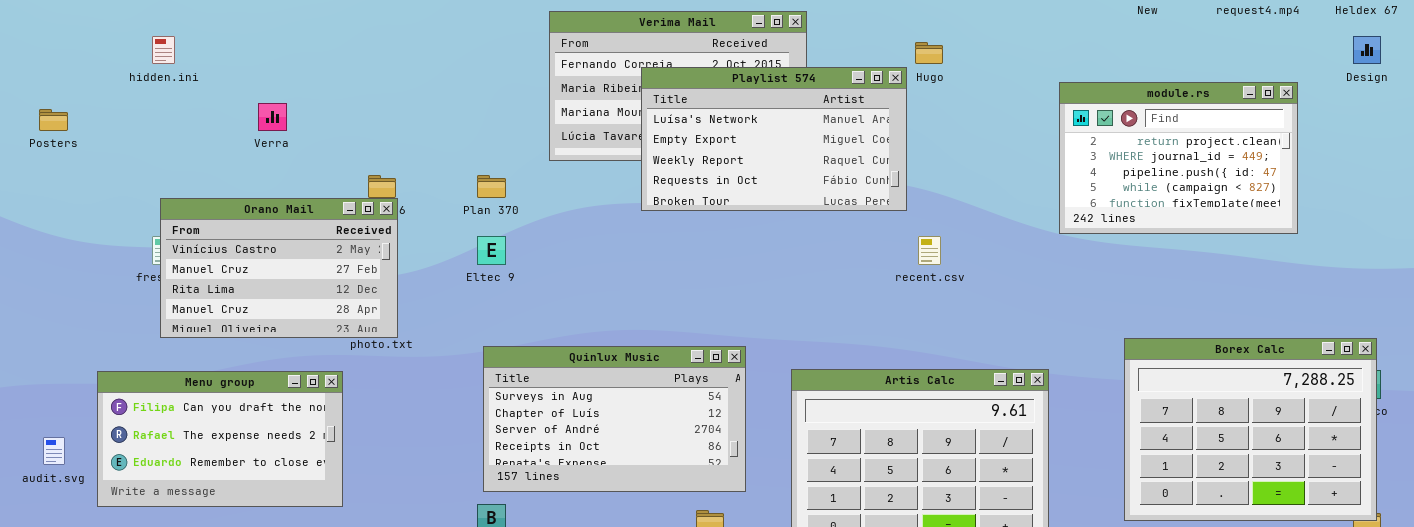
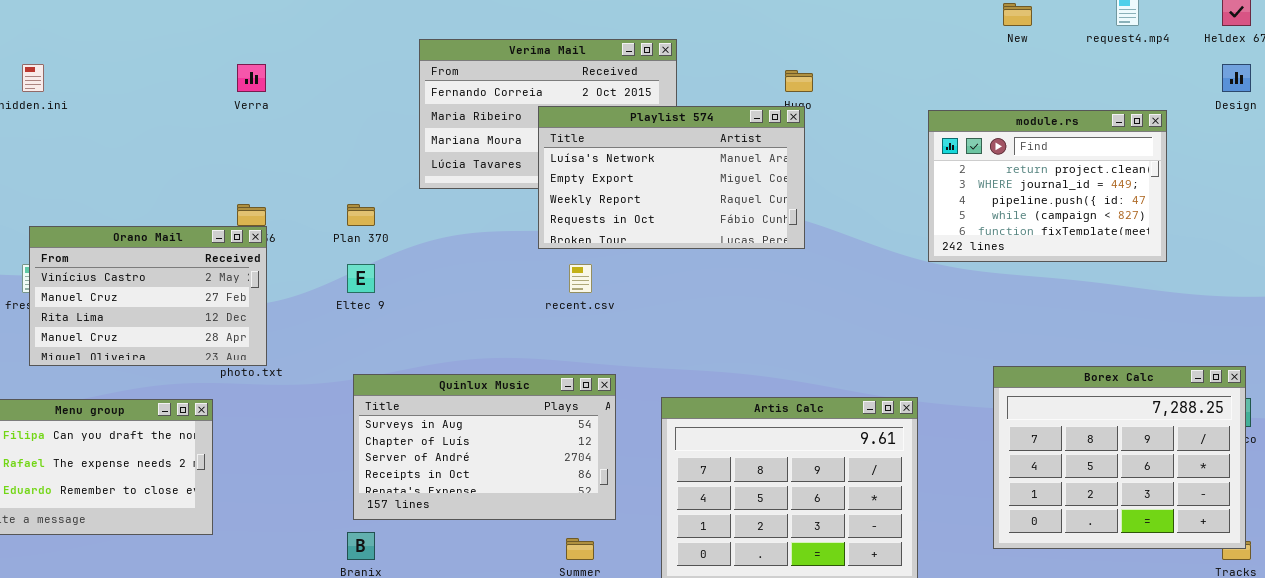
Playlist 574: [641,67,907,211] -> [538,106,805,249], moved
Verra: [258,103,287,131] -> [237,64,266,92], moved
recent.csv: [918,236,941,265] -> [569,264,592,293], moved

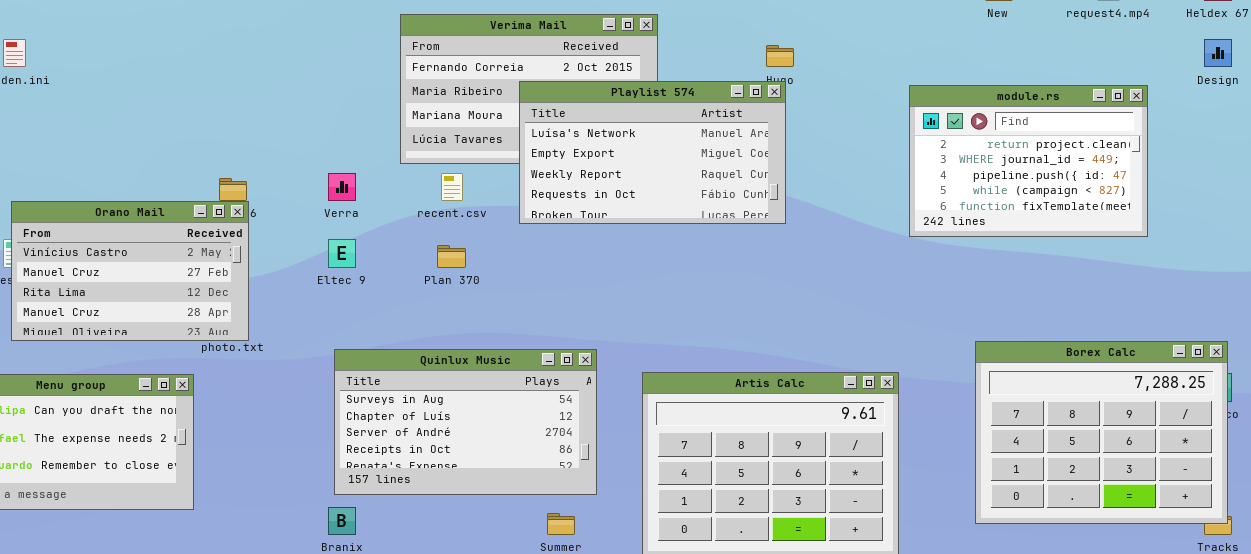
Verra: [237,64,266,92] -> [328,173,356,201], moved
Plan 370: [347,204,375,226] -> [437,245,466,268], moved
recent.csv: [569,264,592,293] -> [441,173,463,201], moved

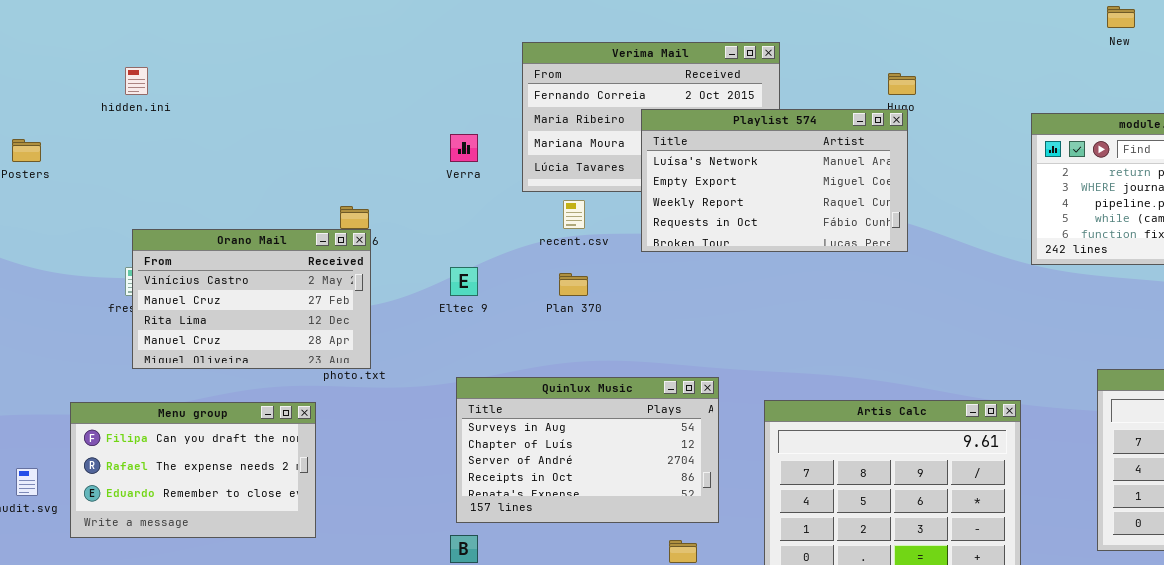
Verra: [328,173,356,201] -> [450,134,478,162], moved

